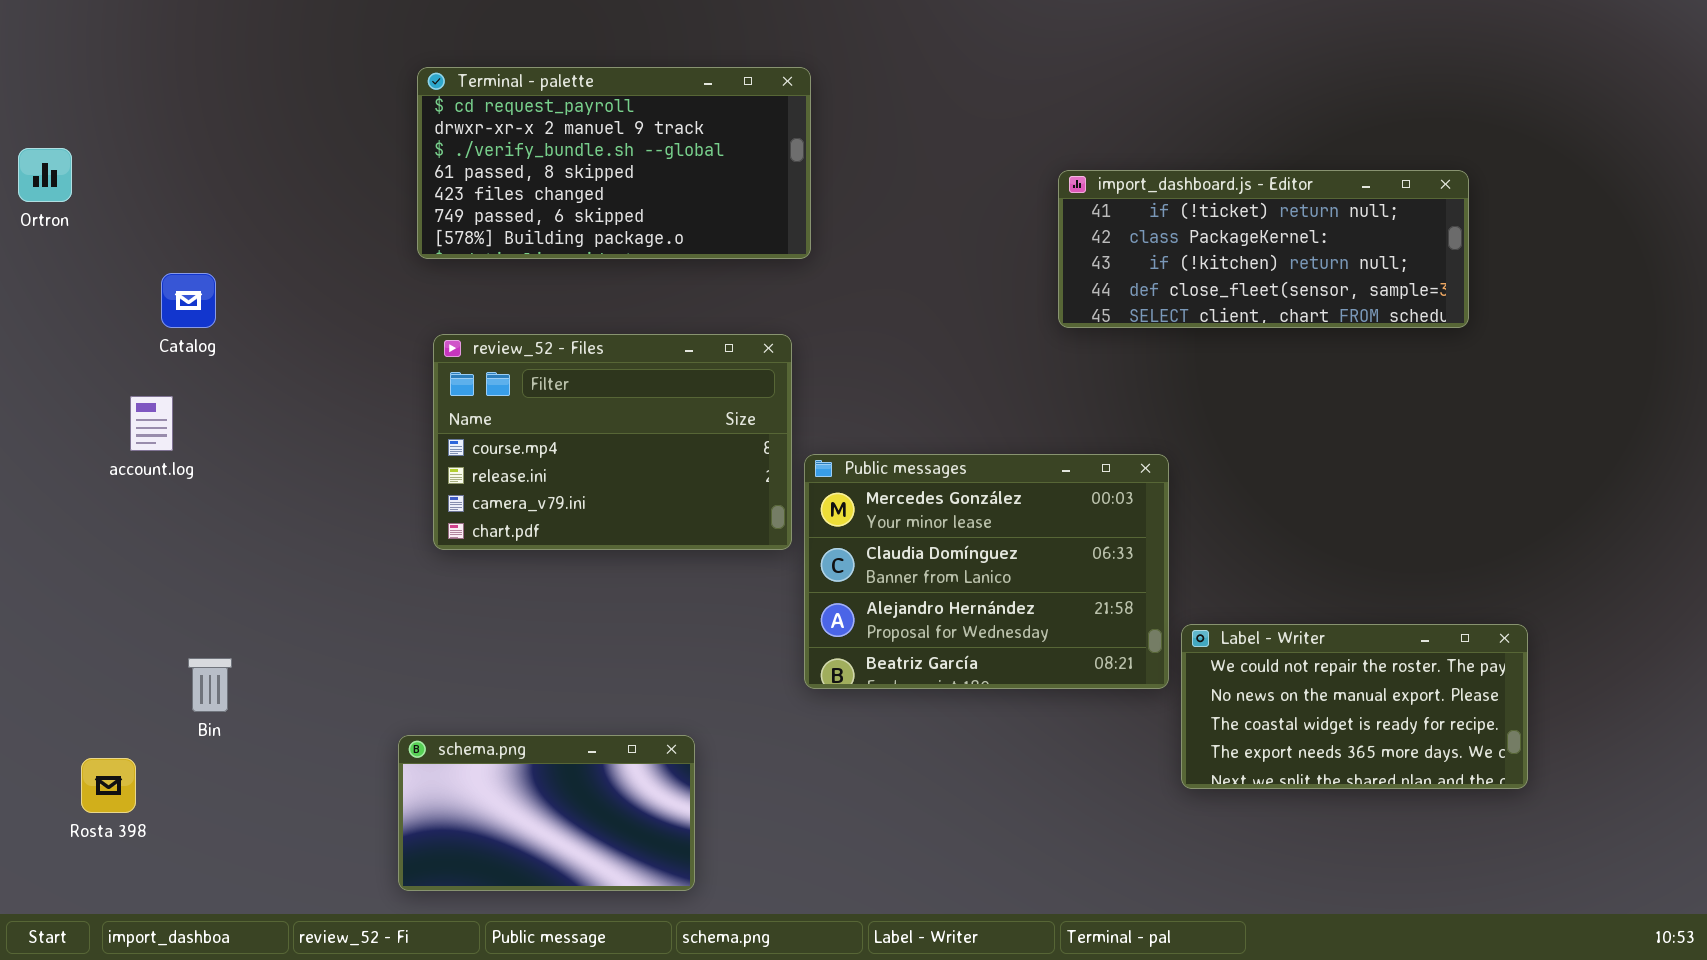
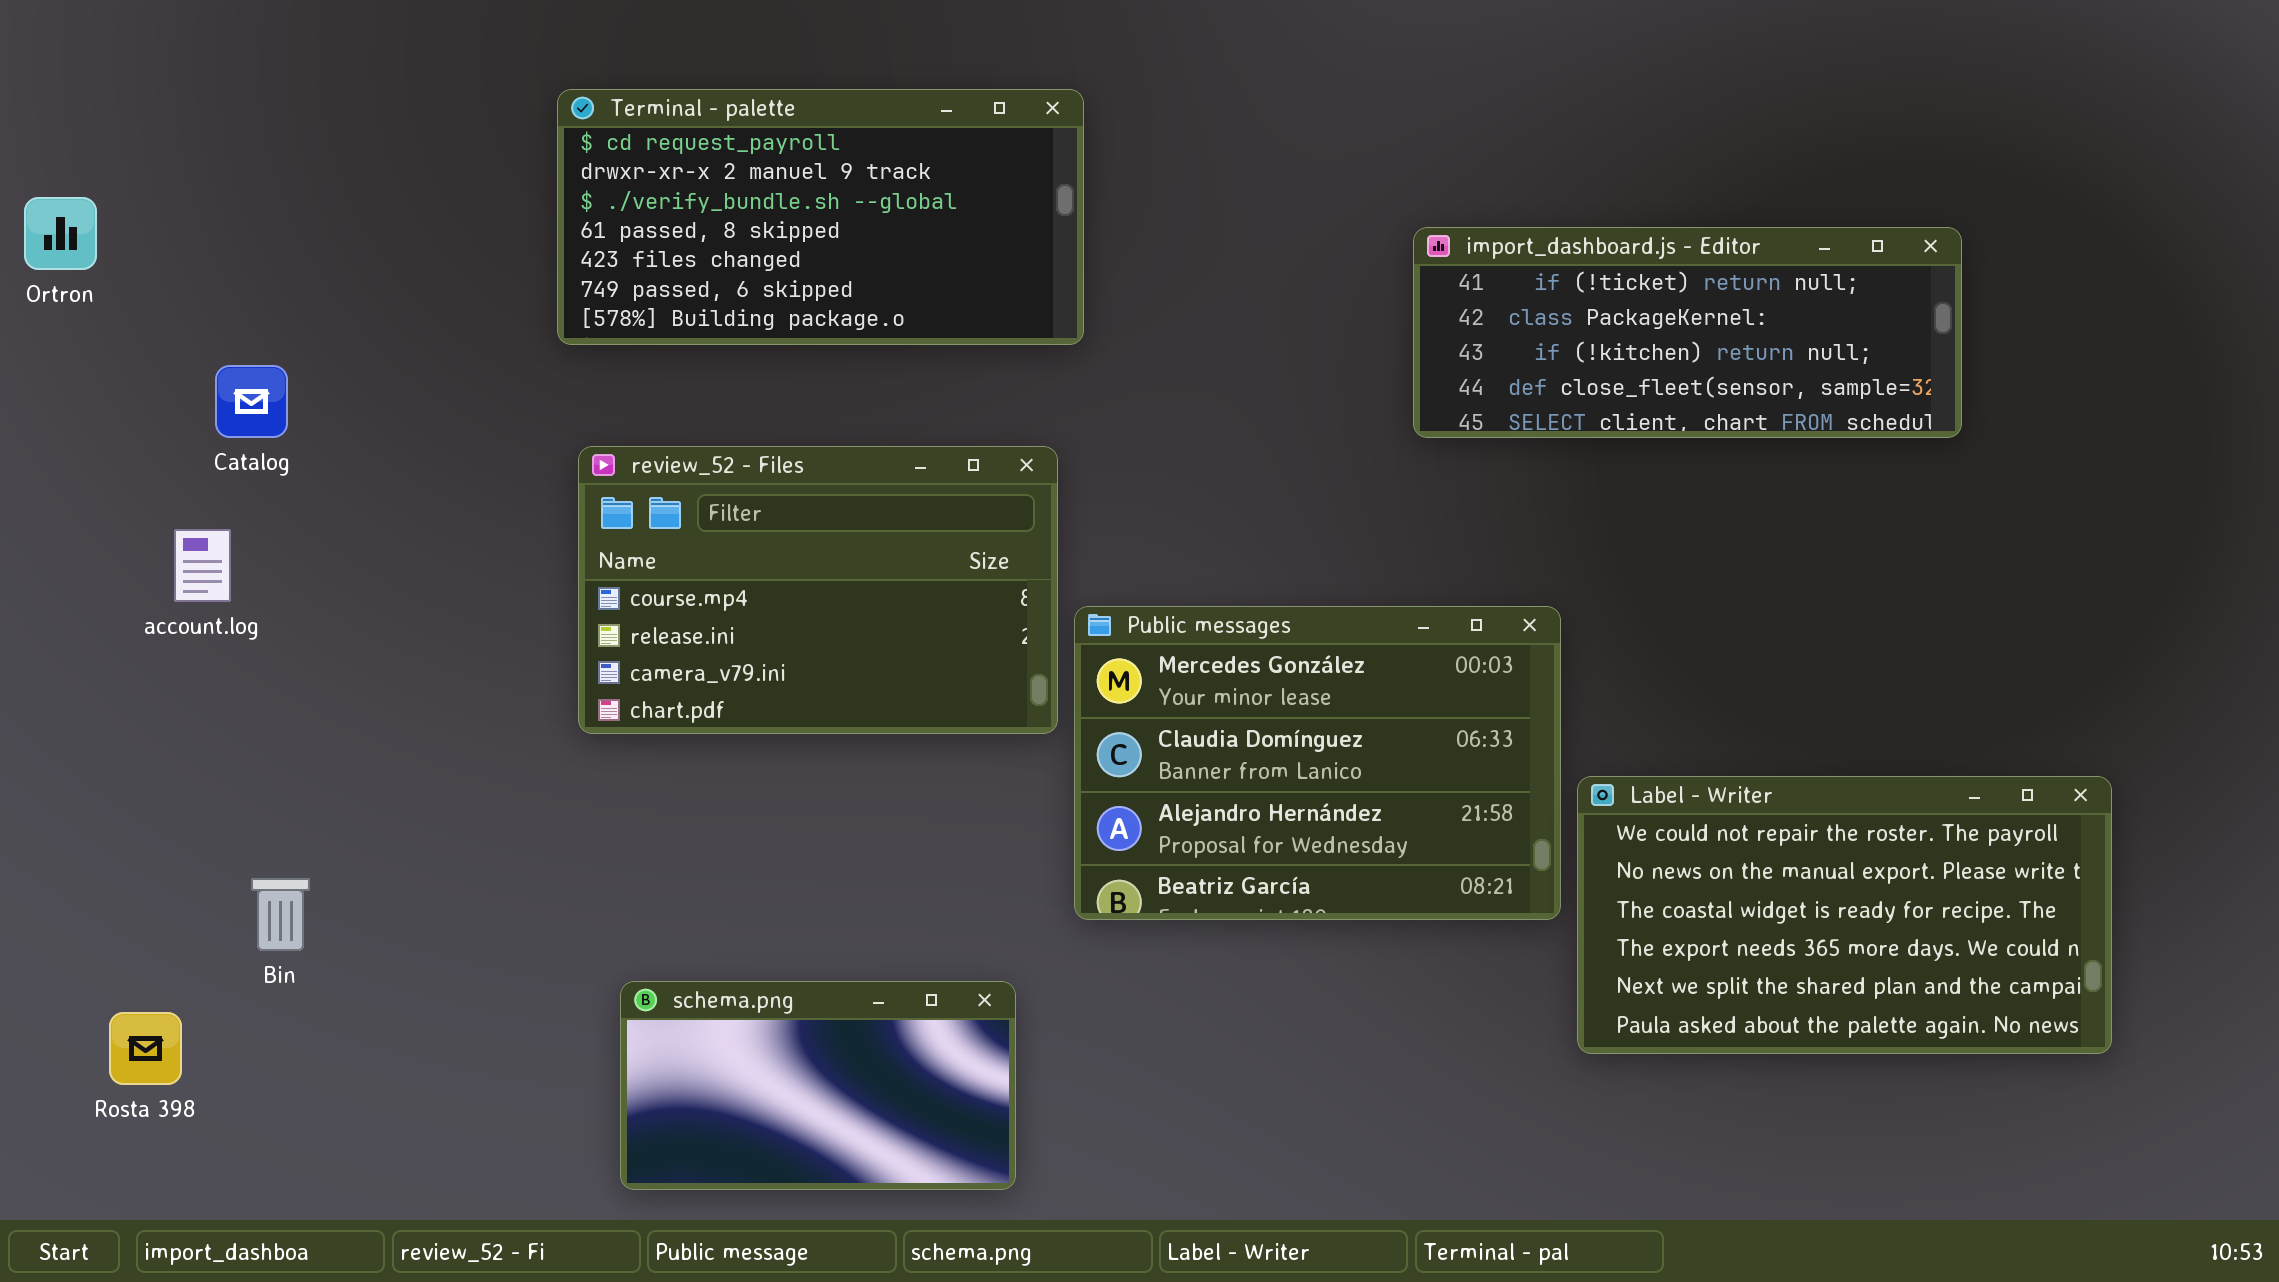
Label - Writer: [1181,624,1528,789] -> [1577,776,2112,1054], resized
schema.png: [398,735,695,891] -> [620,981,1016,1190], moved

